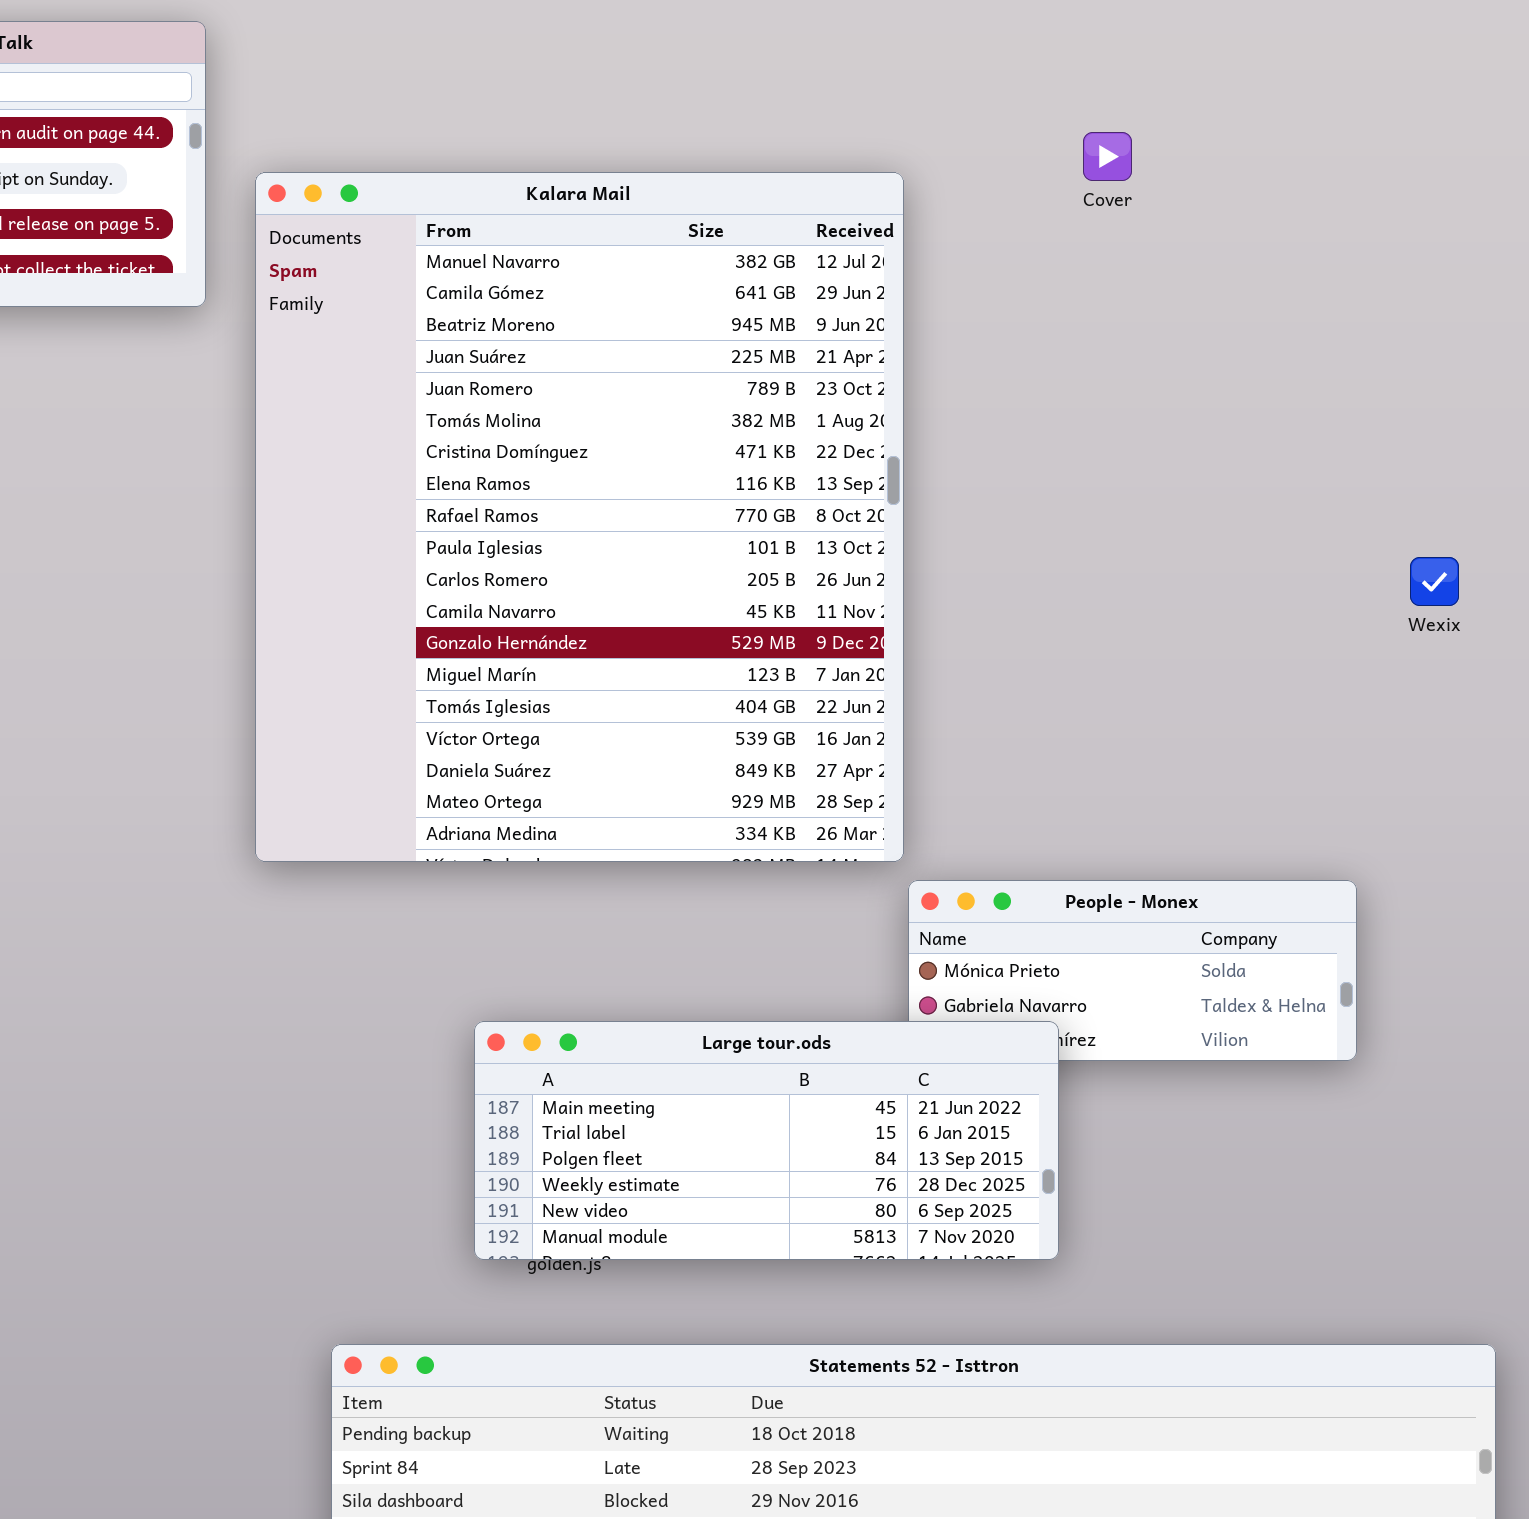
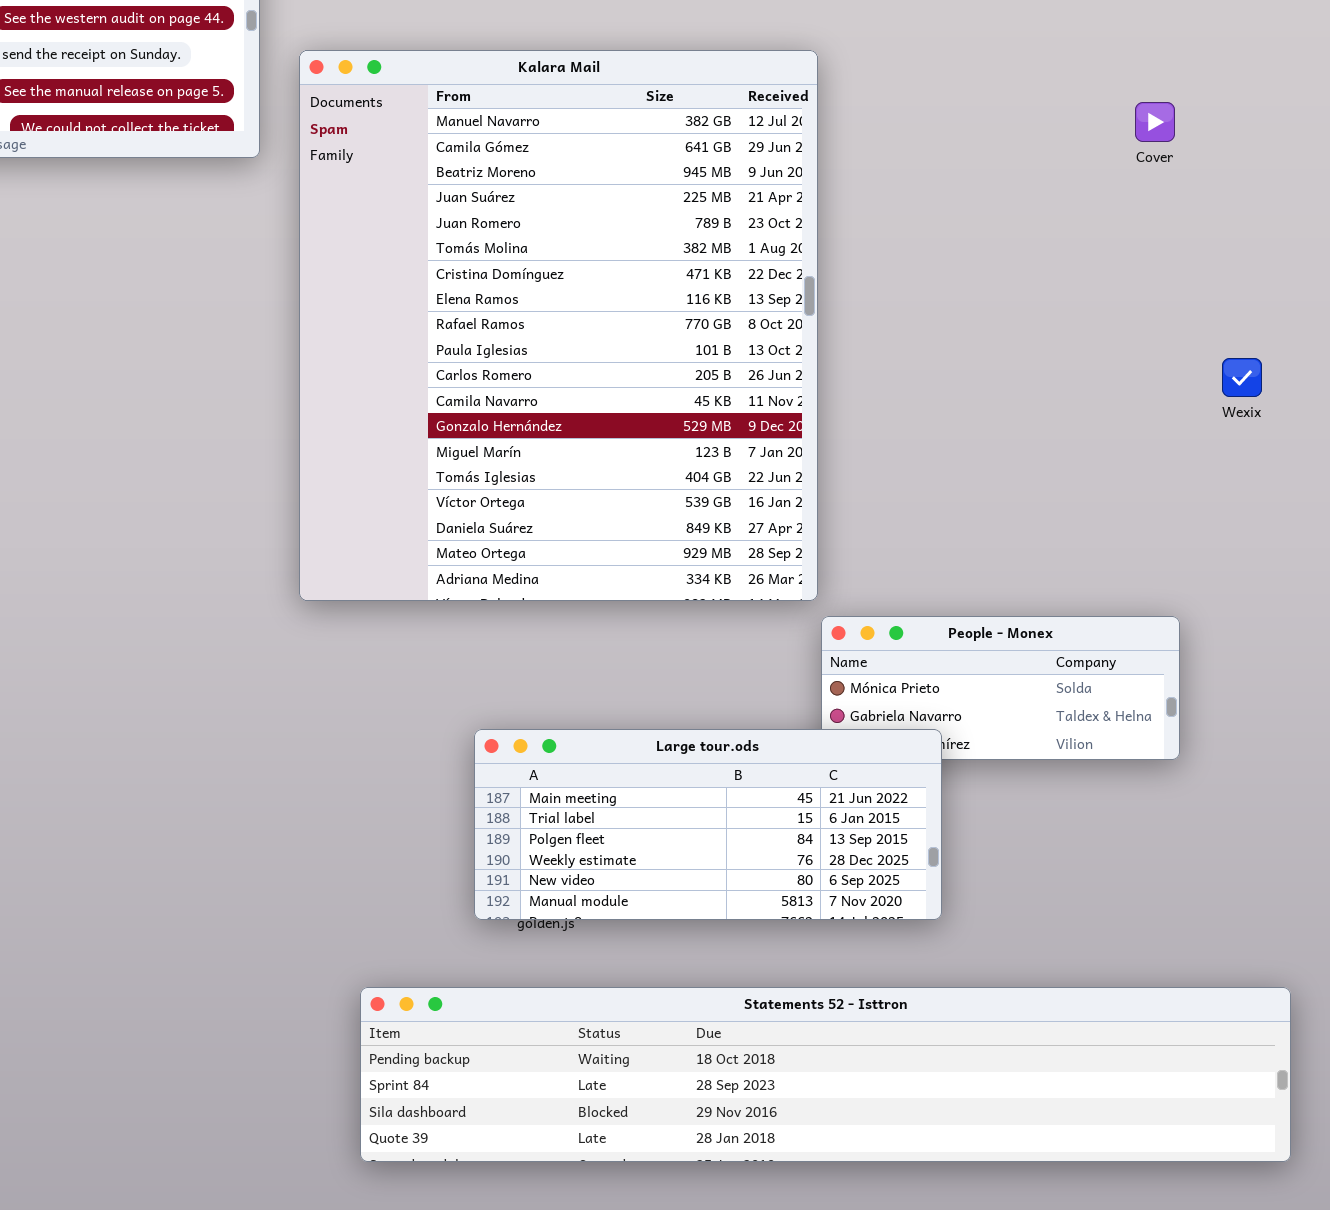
Cover: [1083,132,1132,181] -> [1135,102,1175,142], moved

